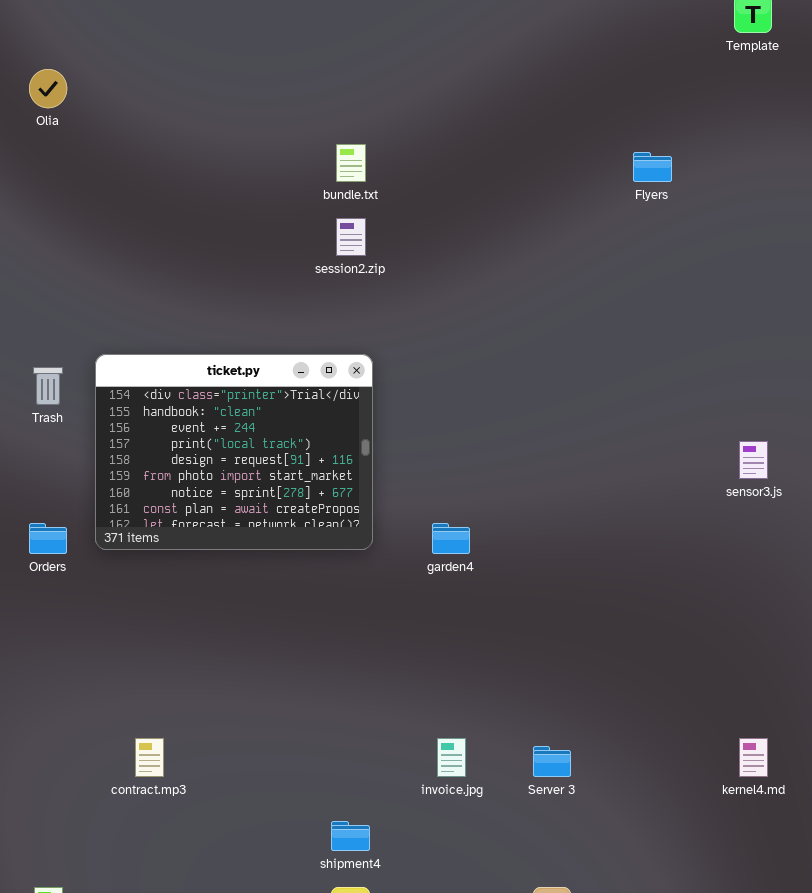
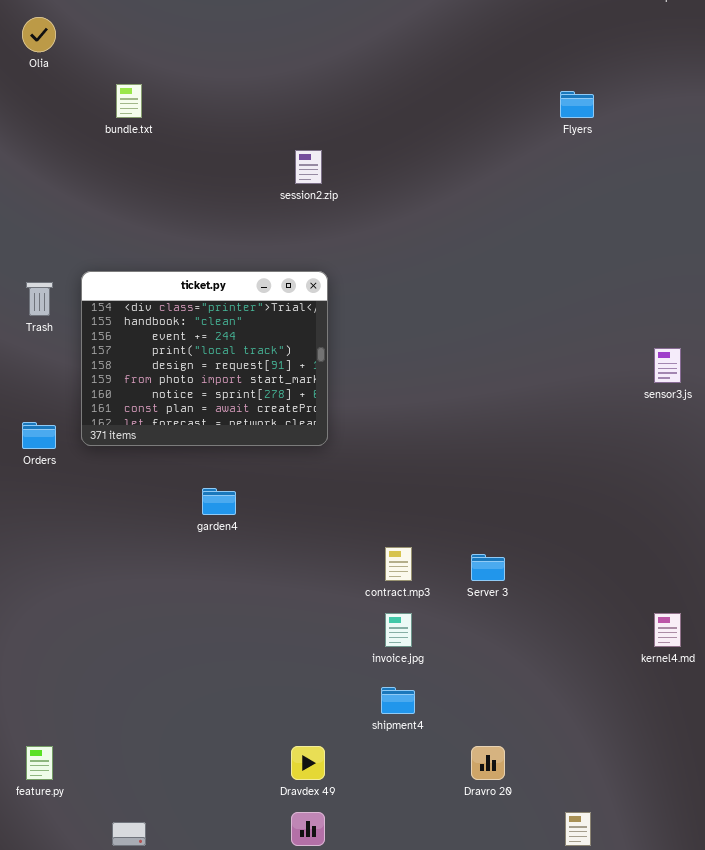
bundle.txt: [336,144,366,182] -> [116,84,142,118], moved
garden4: [432,523,470,554] -> [202,488,236,515], moved
contract.mp3: [135,738,164,777] -> [385,547,412,581], moved
Server 3: [533,746,571,777] -> [471,554,505,581], moved
shipment4: [331,821,370,851] -> [381,687,415,714], moved

